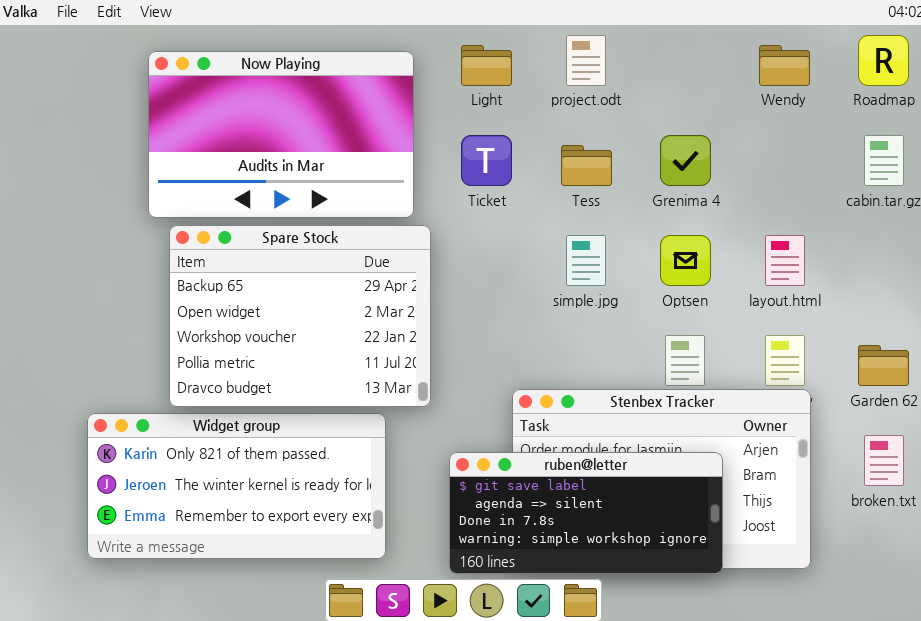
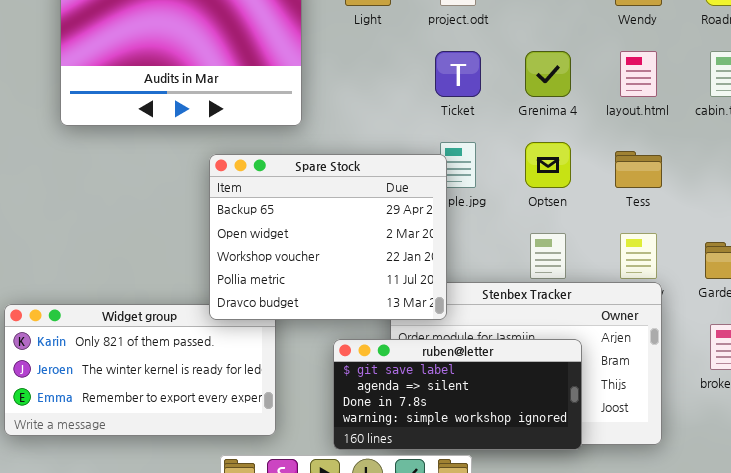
Ticket: [461,135,512,186] -> [435,51,481,97], moved
Tess: [561,145,612,186] -> [615,151,662,188], moved
Spare Stock: [169,225,431,407] -> [209,154,447,320], moved
layout.html: [765,235,805,286] -> [620,51,657,97], moved

